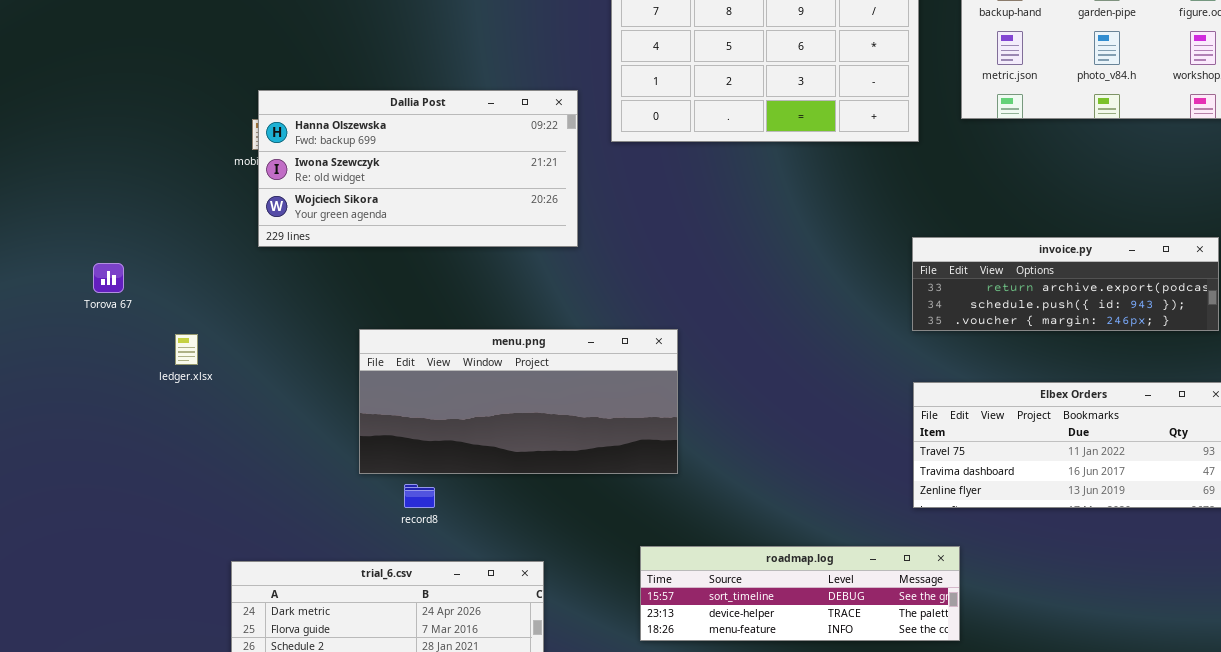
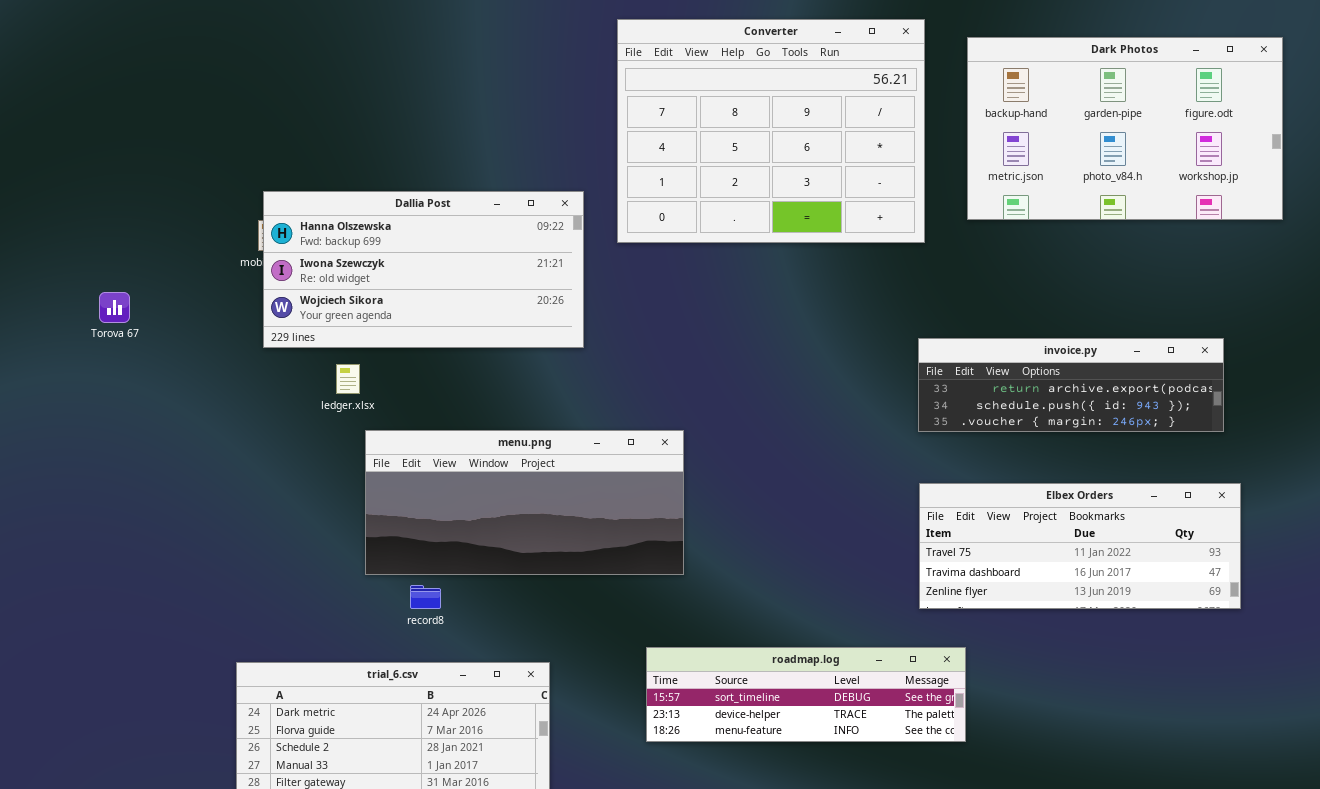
Torova 67: [93,263,124,293] -> [99,292,130,323], moved
ledger.xlsx: [175,334,198,365] -> [336,364,360,394], moved

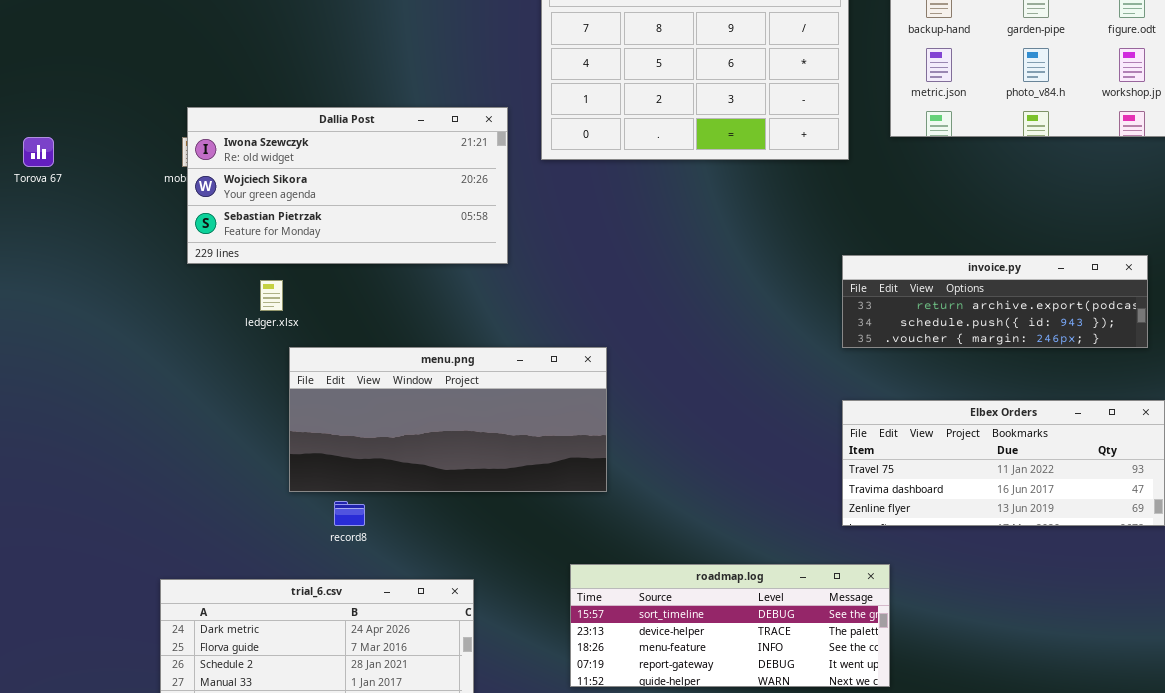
Dallia Post: [263,191,584,348] -> [187,107,508,264], scrolled down 1 row
Torova 67: [99,292,130,323] -> [23,137,54,167], moved
roadmap.log: [646,647,966,742] -> [570,564,890,687], resized

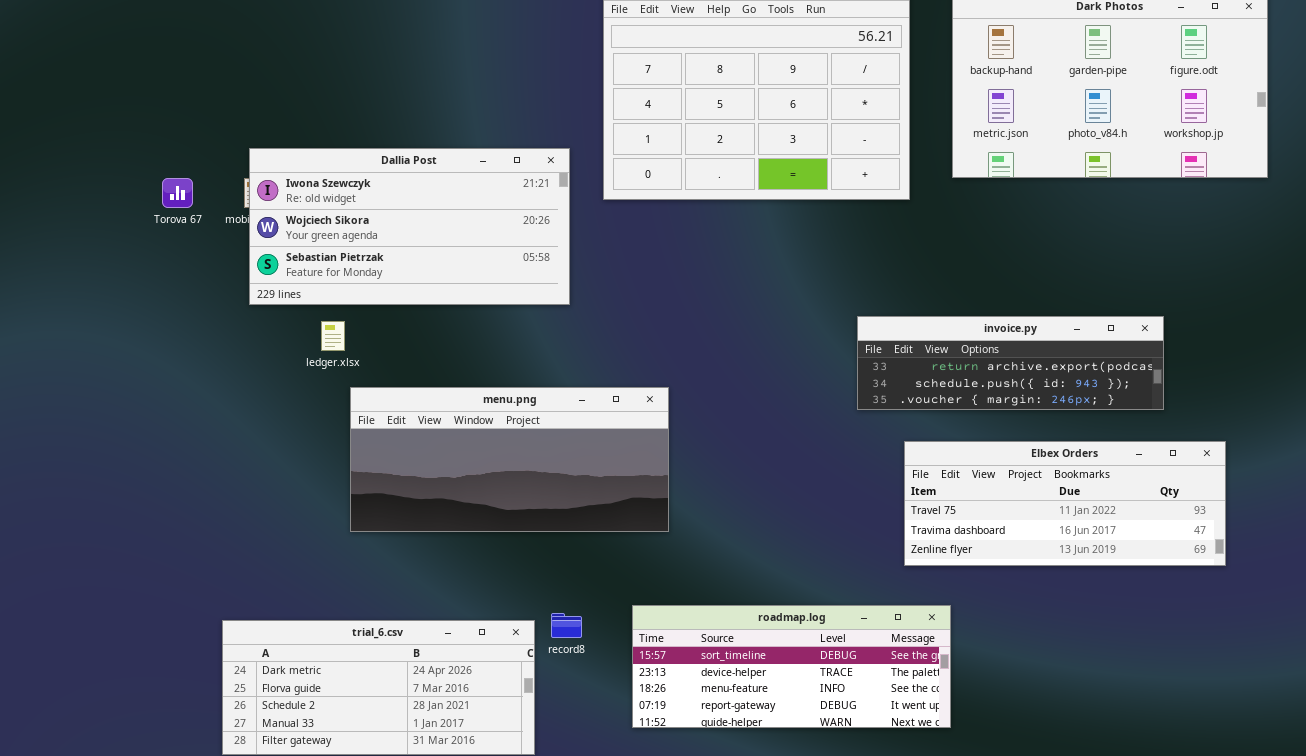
Torova 67: [23,137,54,167] -> [162,178,193,208], moved
invoice.py: [842,255,1148,348] -> [857,316,1164,410], moved
record8: [334,501,365,526] -> [551,613,582,638], moved

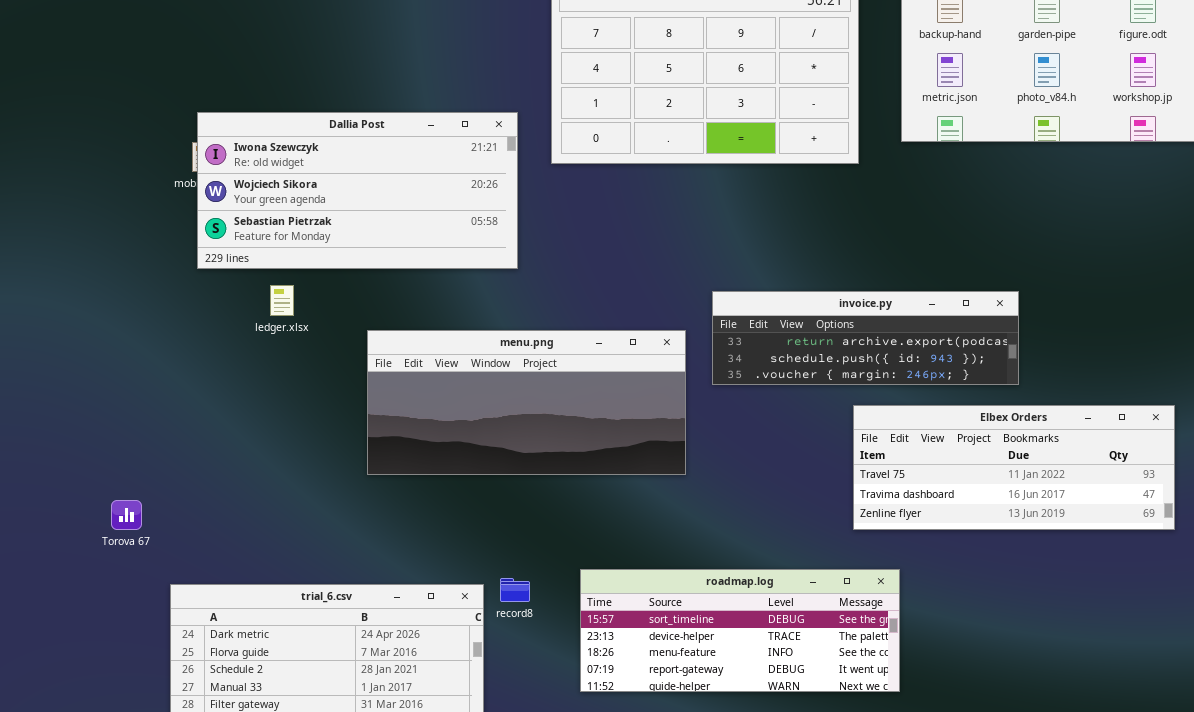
Torova 67: [162,178,193,208] -> [111,500,142,530], moved
invoice.py: [857,316,1164,410] -> [712,291,1019,385], moved
menu.png: [350,387,669,532] -> [367,330,686,475], moved

